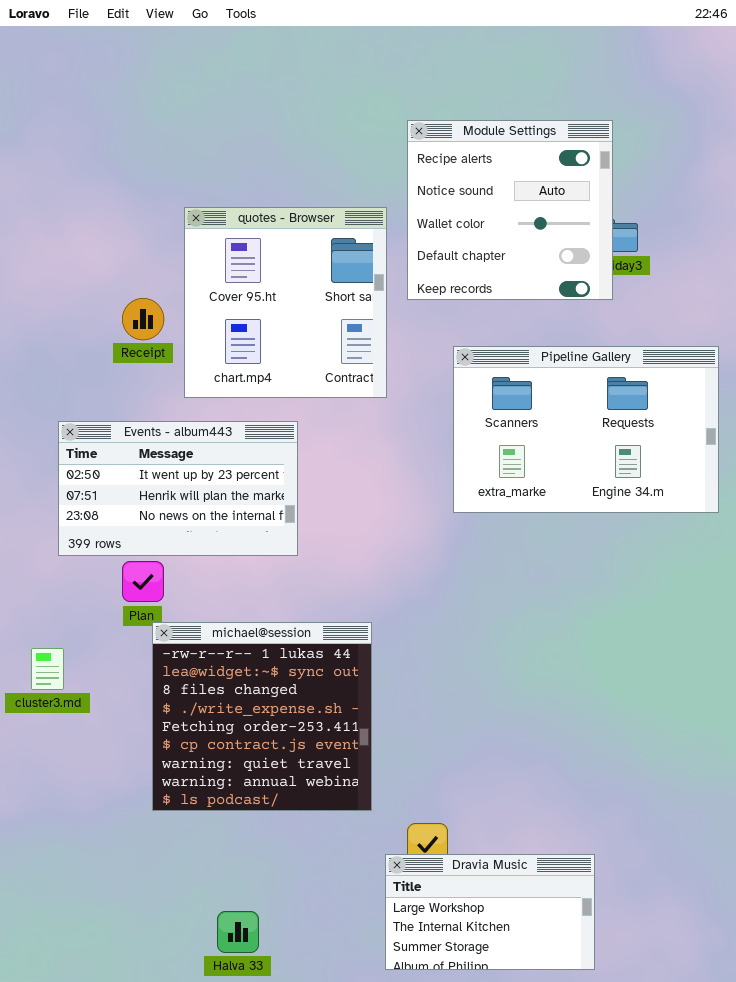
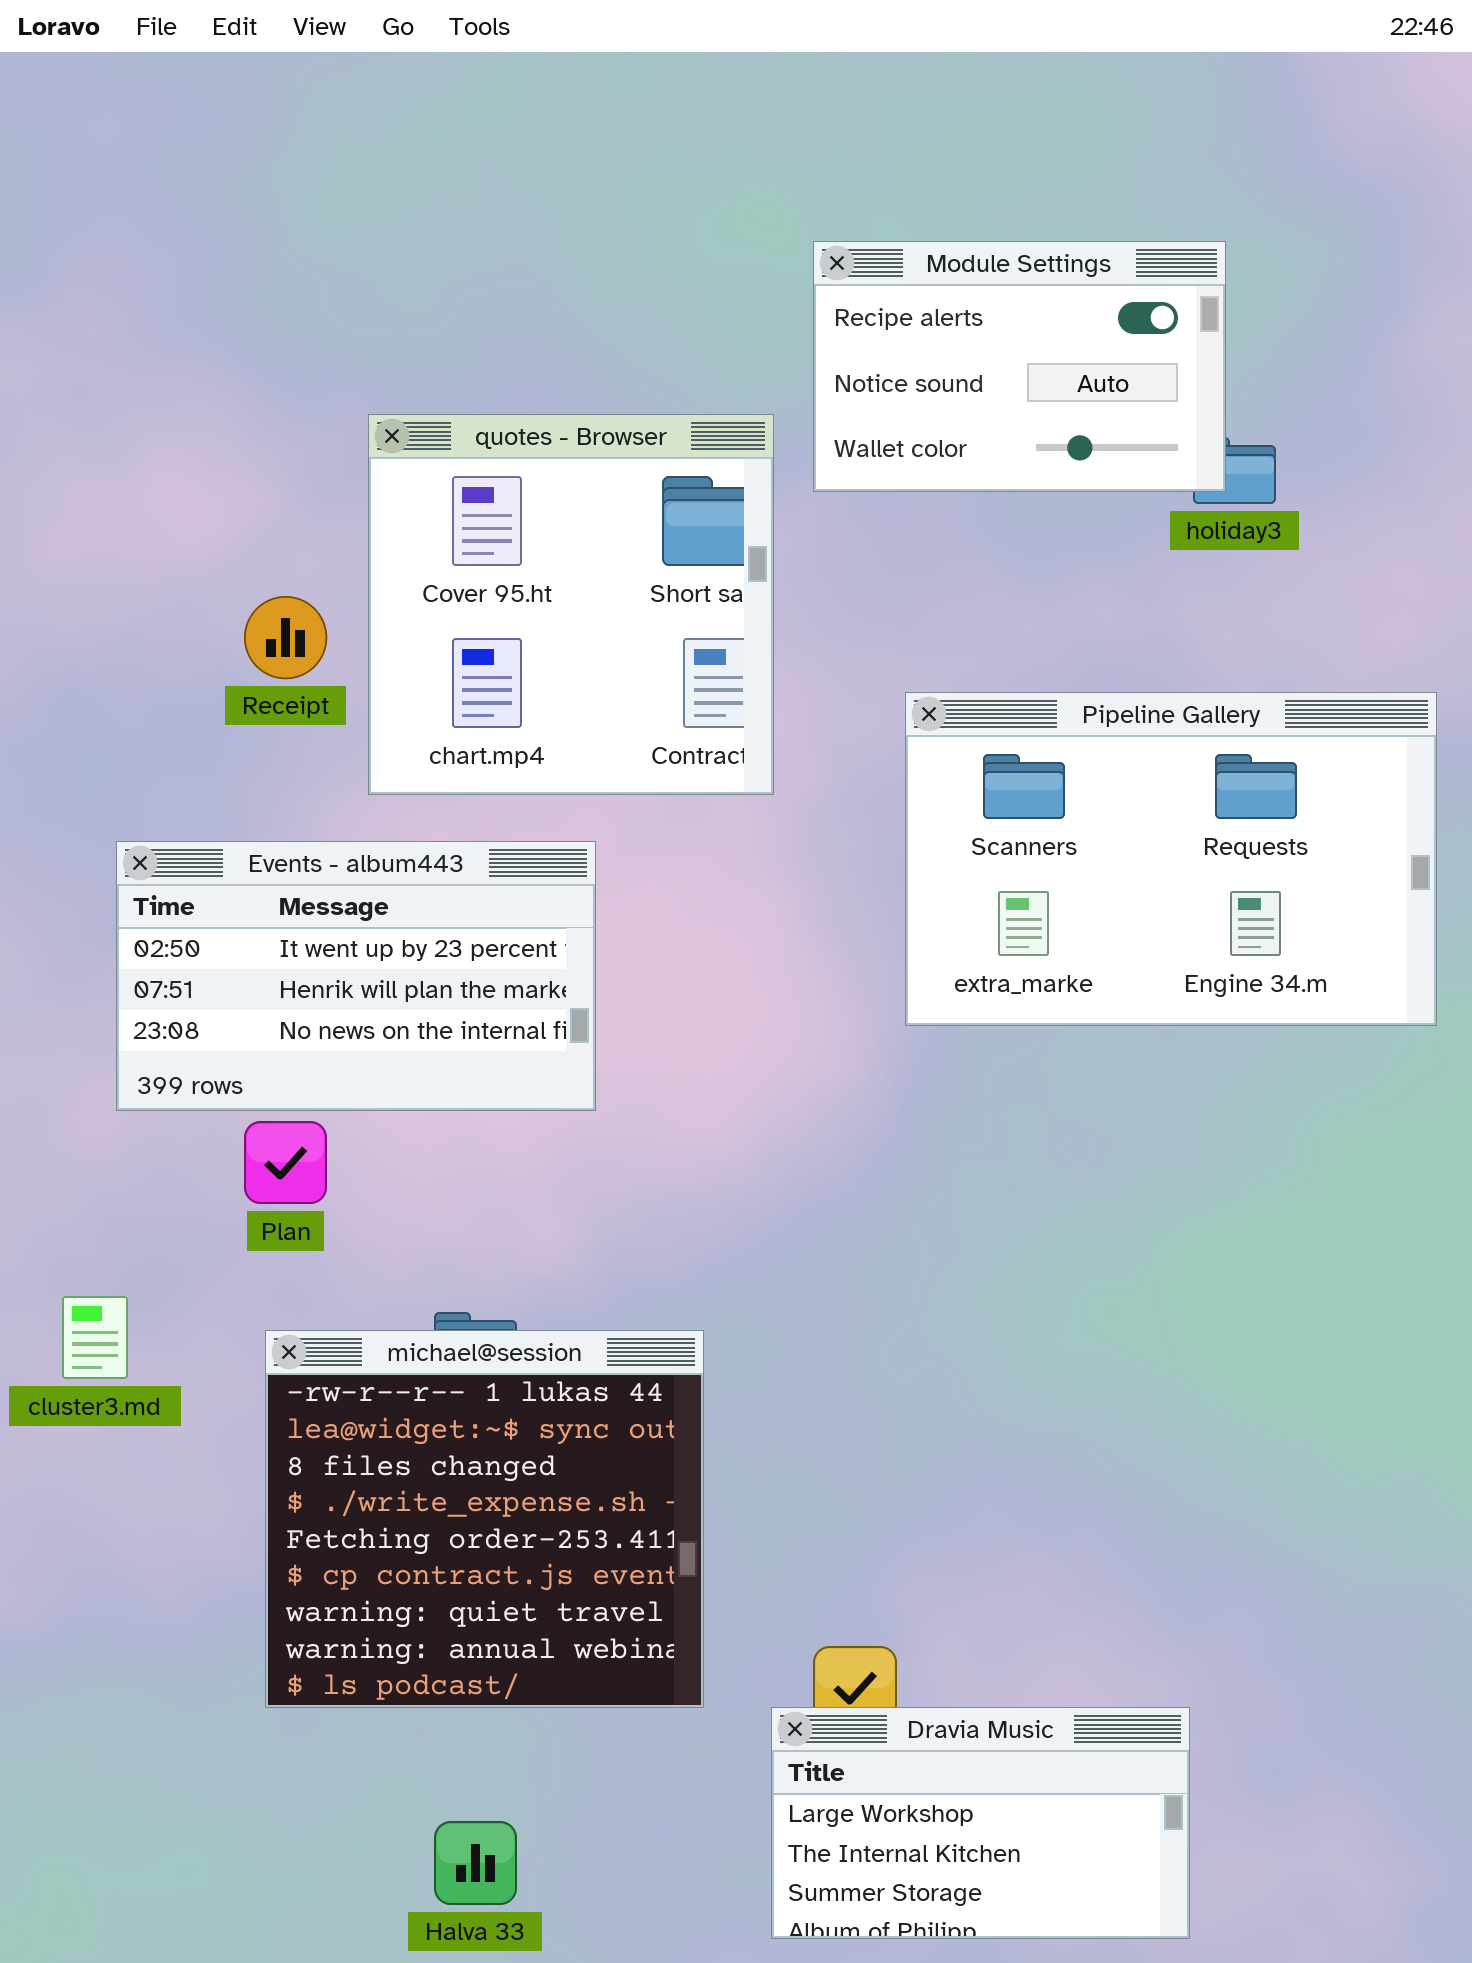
Module Settings: [407,120,613,300] -> [813,241,1226,492], resized
michael@session: [152,622,372,811] -> [265,1330,704,1708], moved

